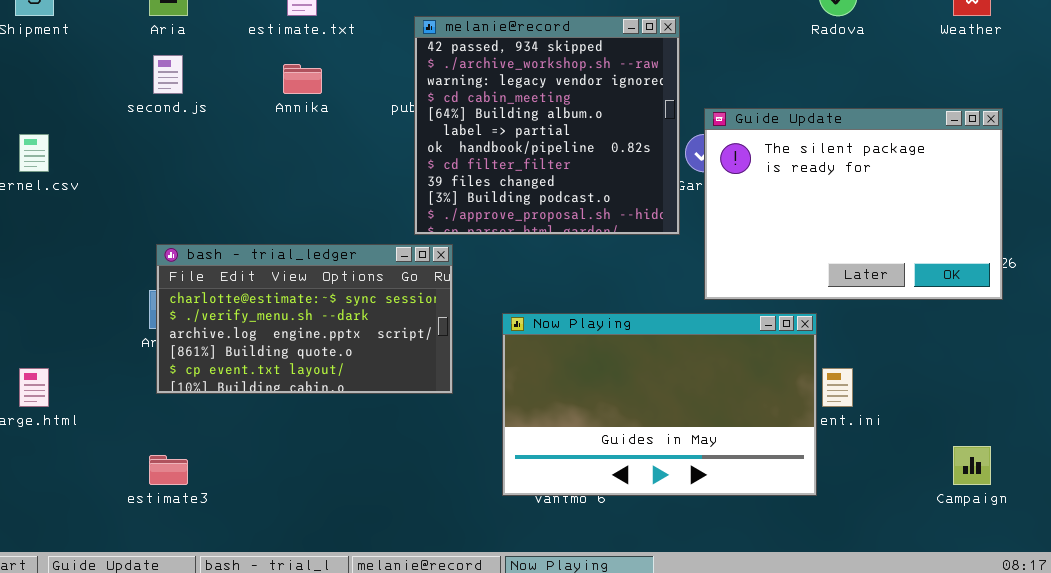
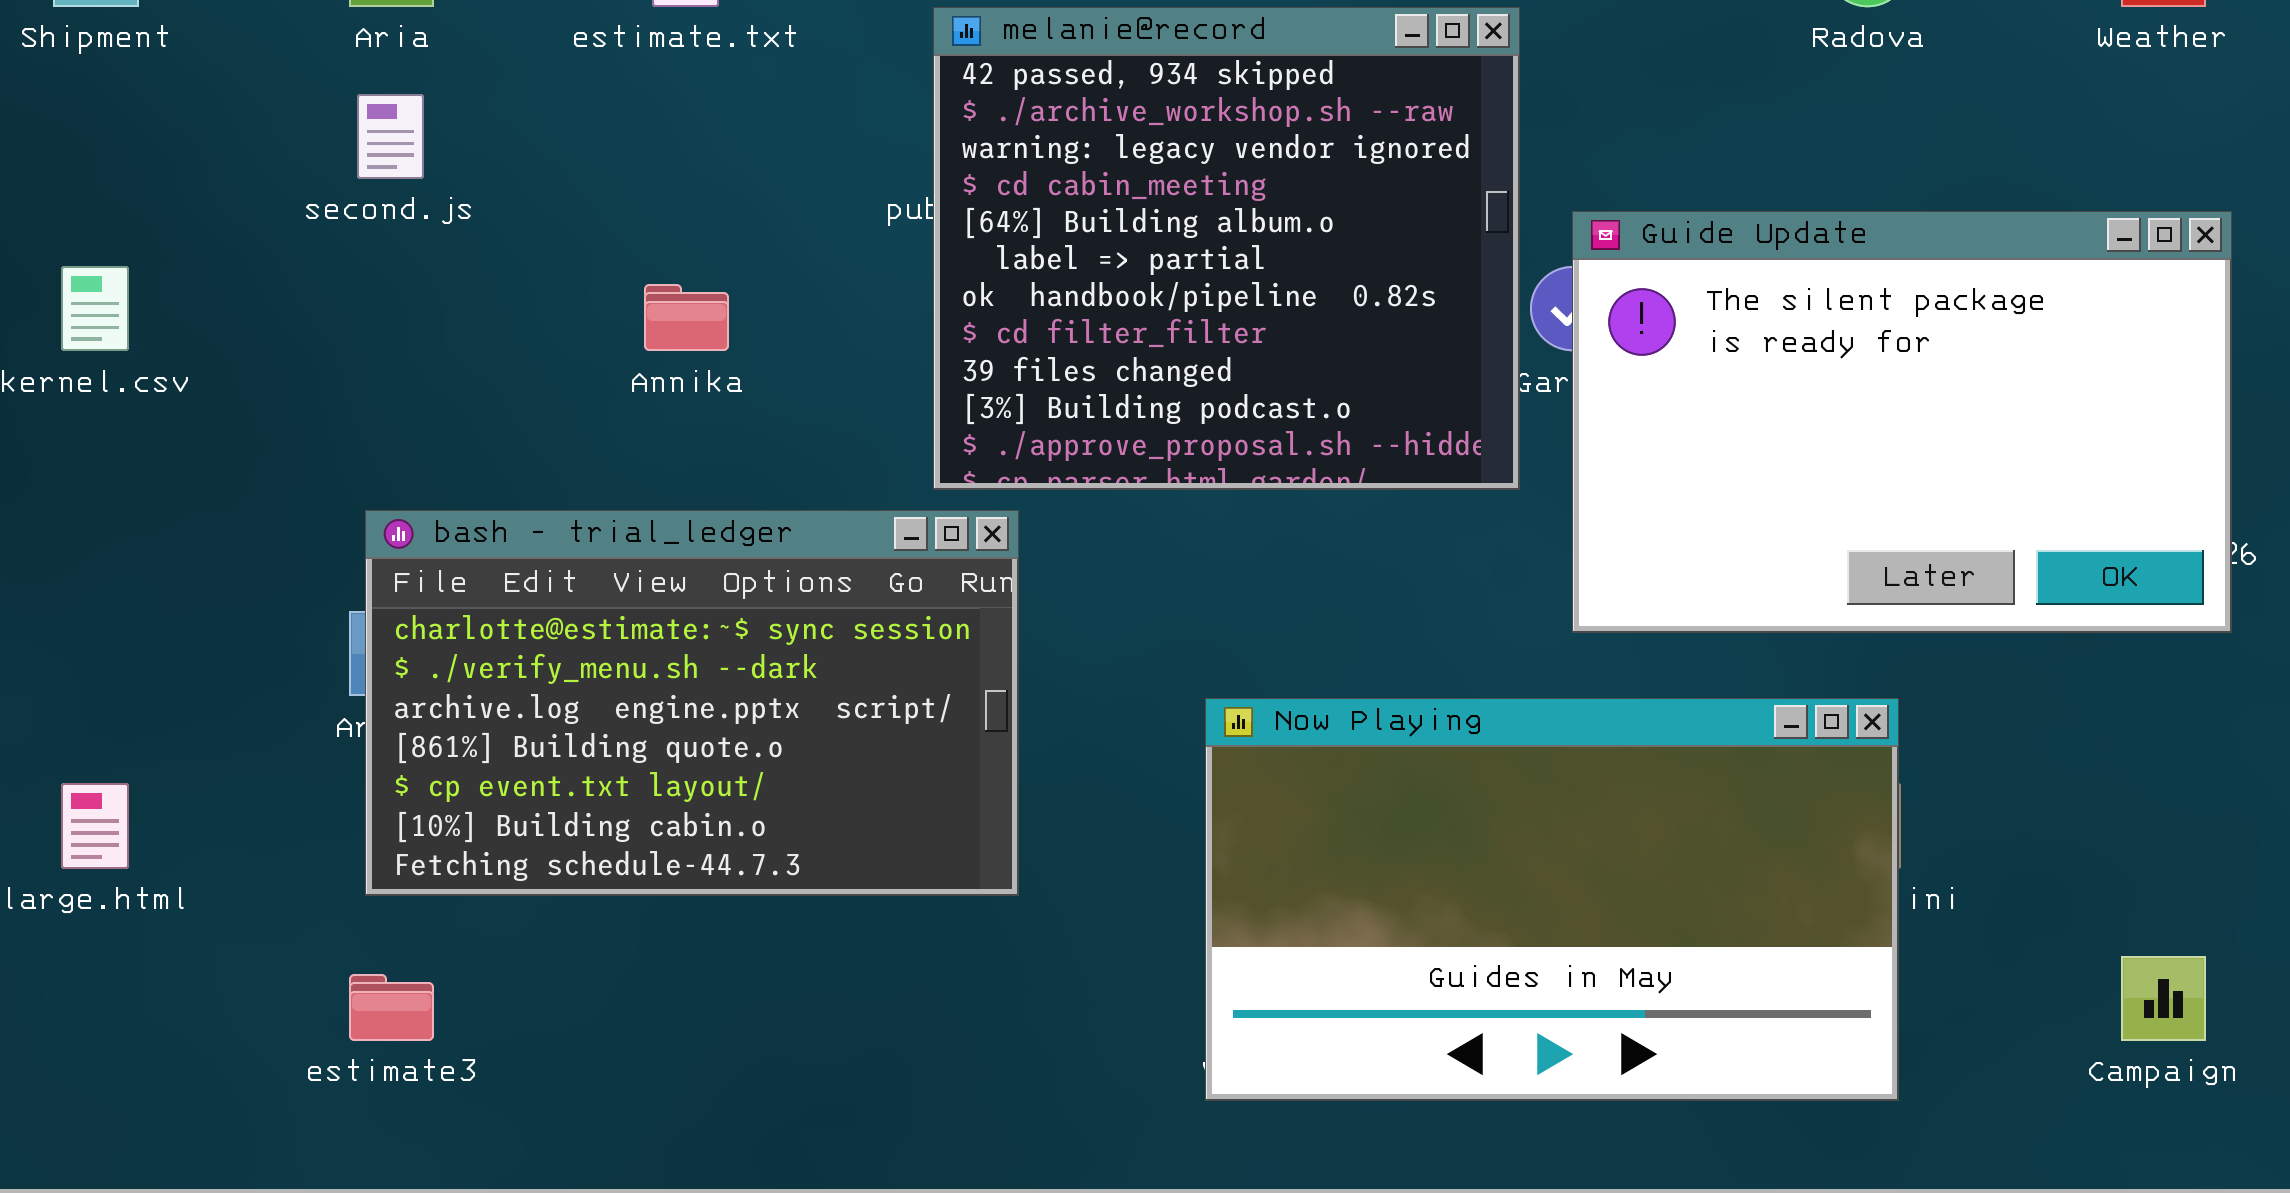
Annika: [283,64,322,94] -> [644,284,729,351], moved
bash - trial_ledger: [156,244,453,394] -> [365,510,1019,896], resized
Now Playing: [502,313,817,496] -> [1205,698,1899,1101], moved

